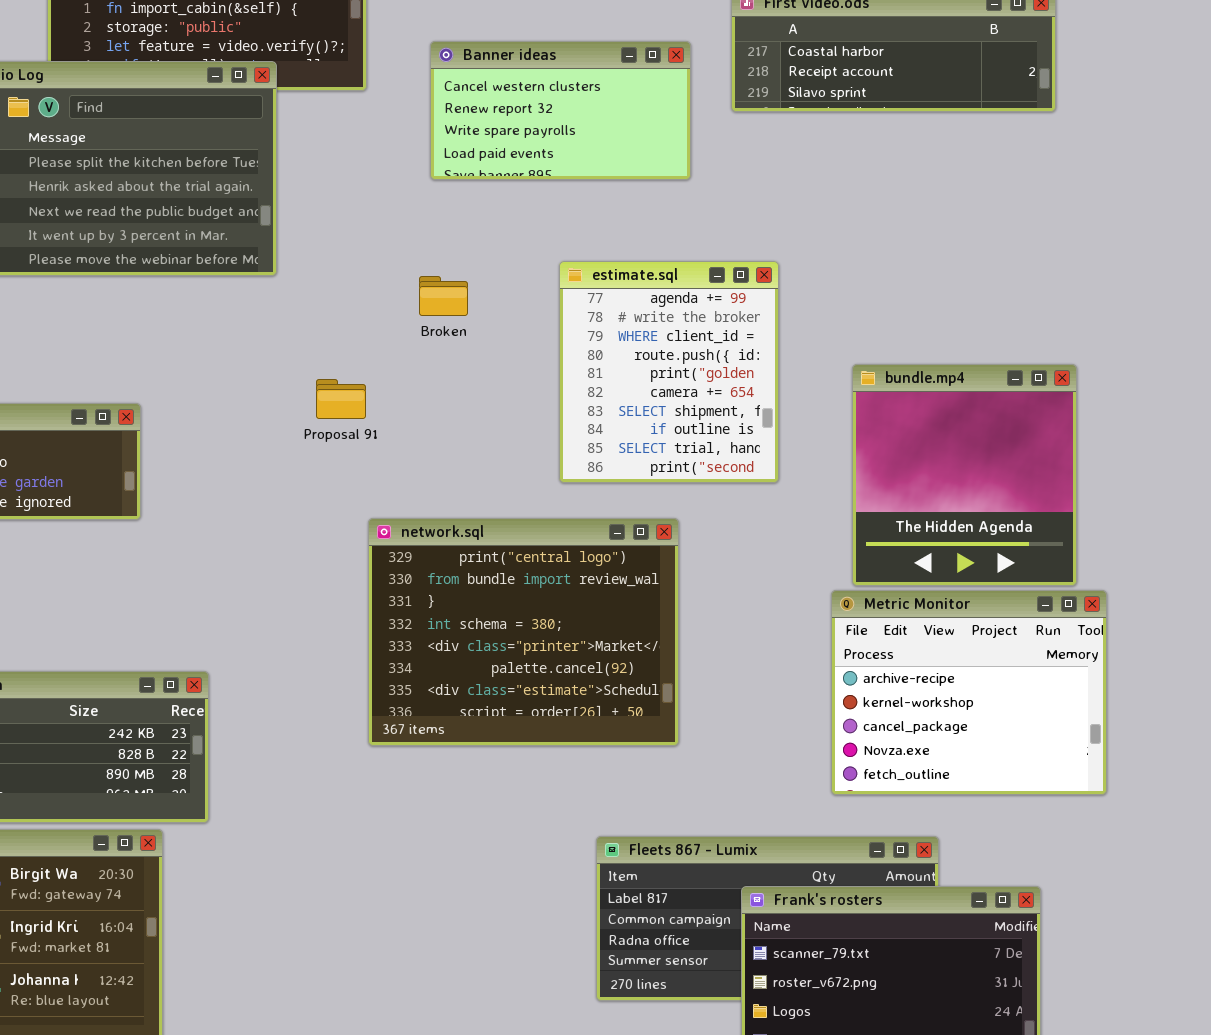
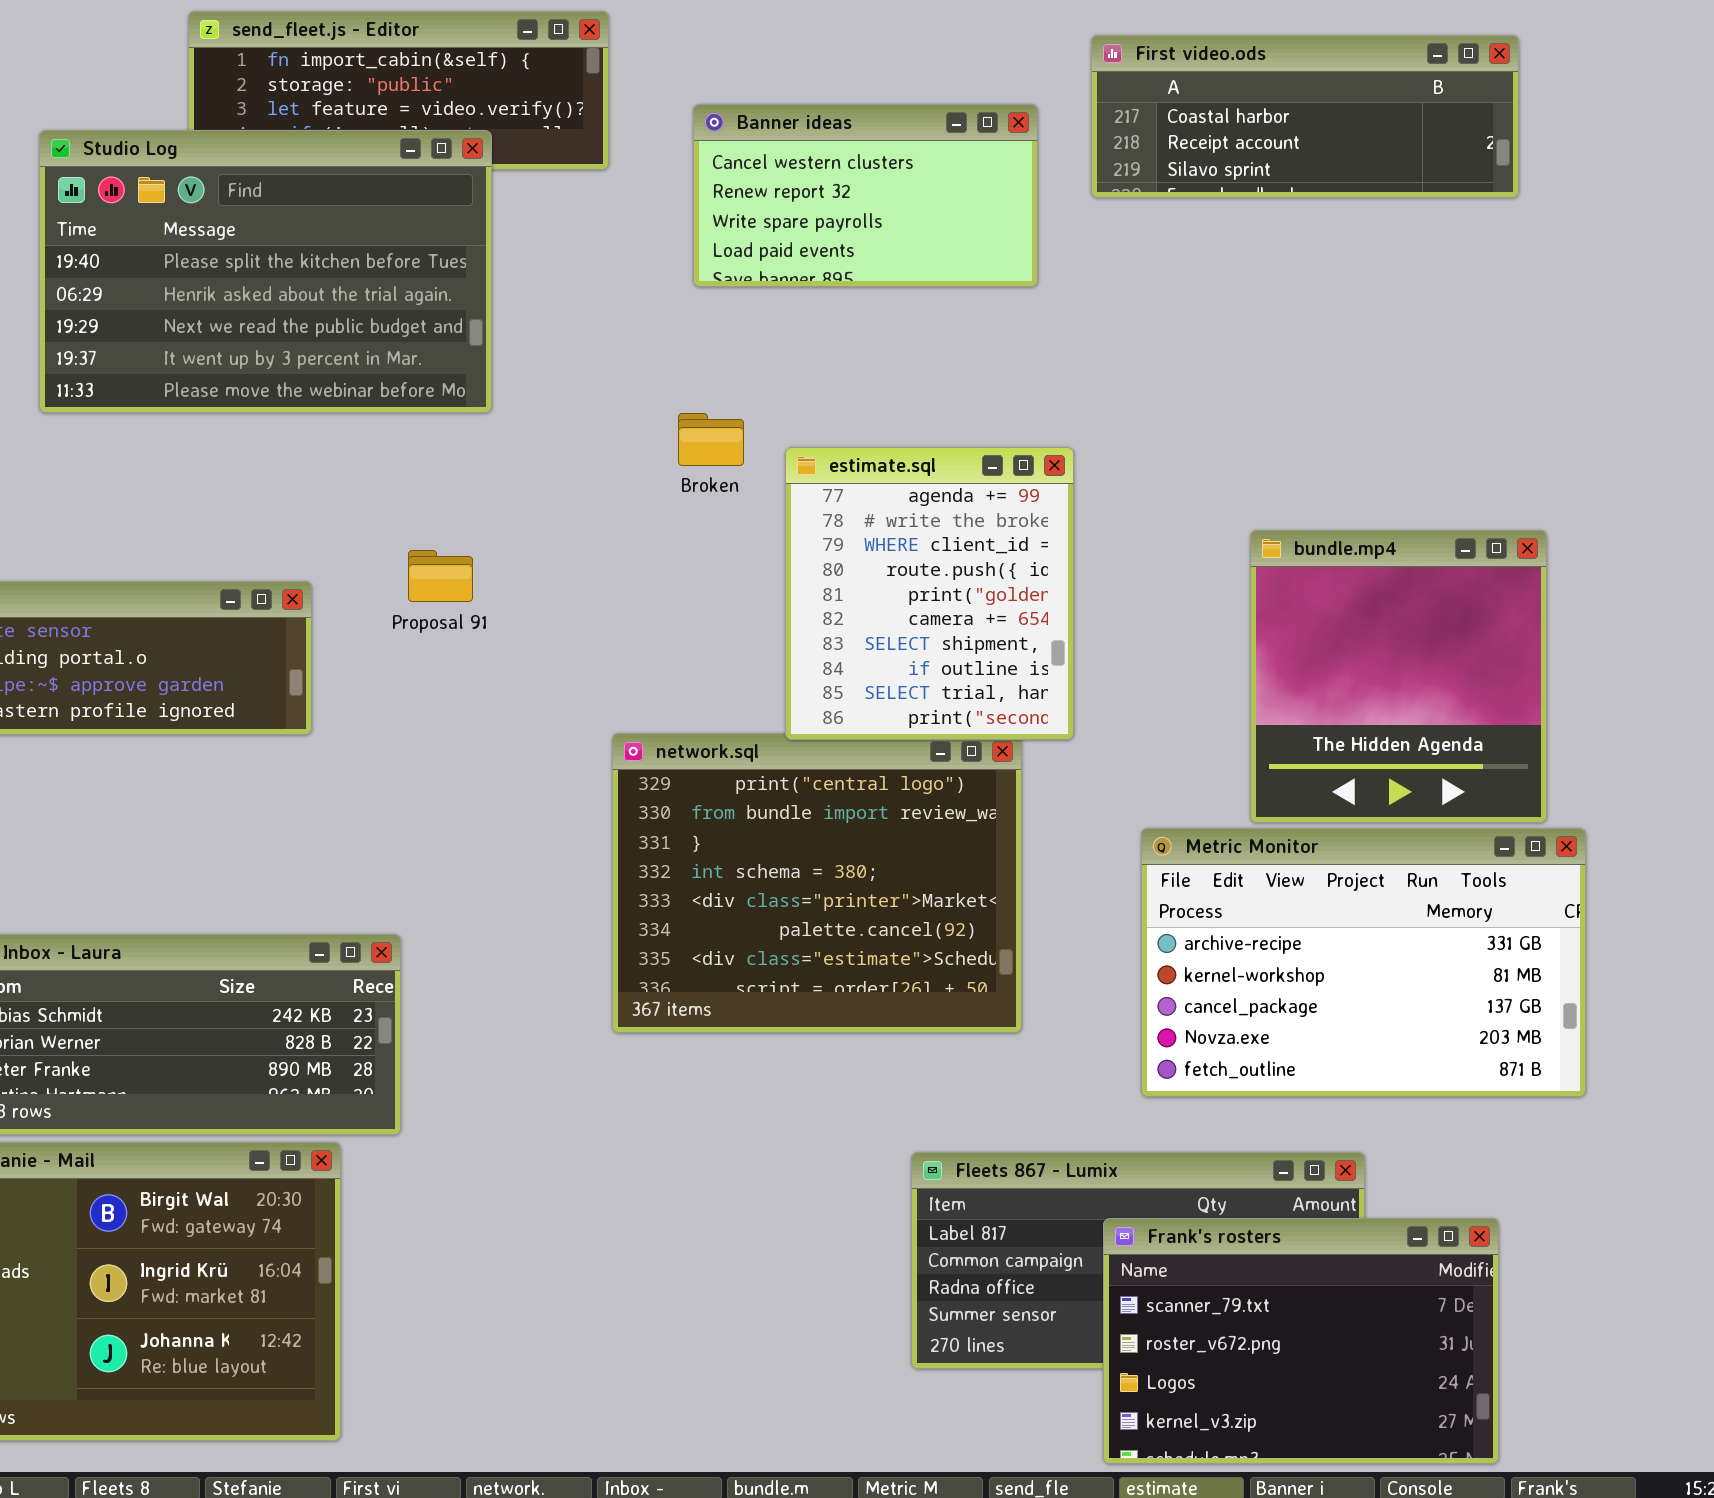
estimate.sql: [559,261,779,483] -> [785,447,1074,740], moved
Proposal 91: [316,379,366,419] -> [408,550,473,602], moved
Metric Monitor: [831,590,1107,795] -> [1141,828,1586,1097], resized

